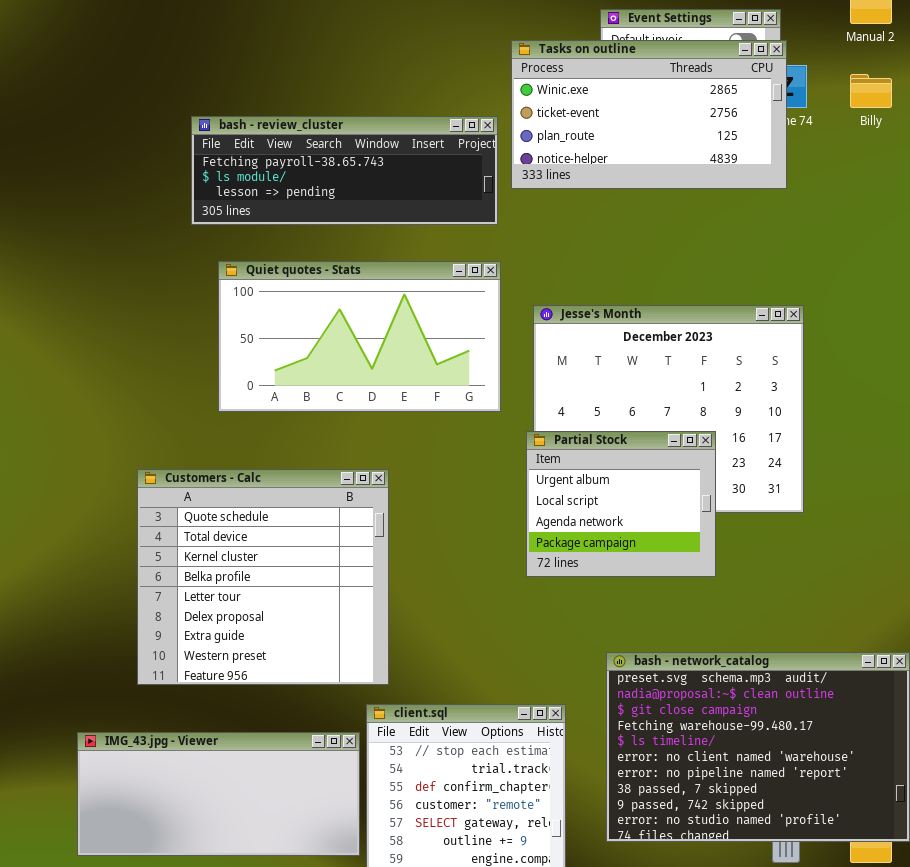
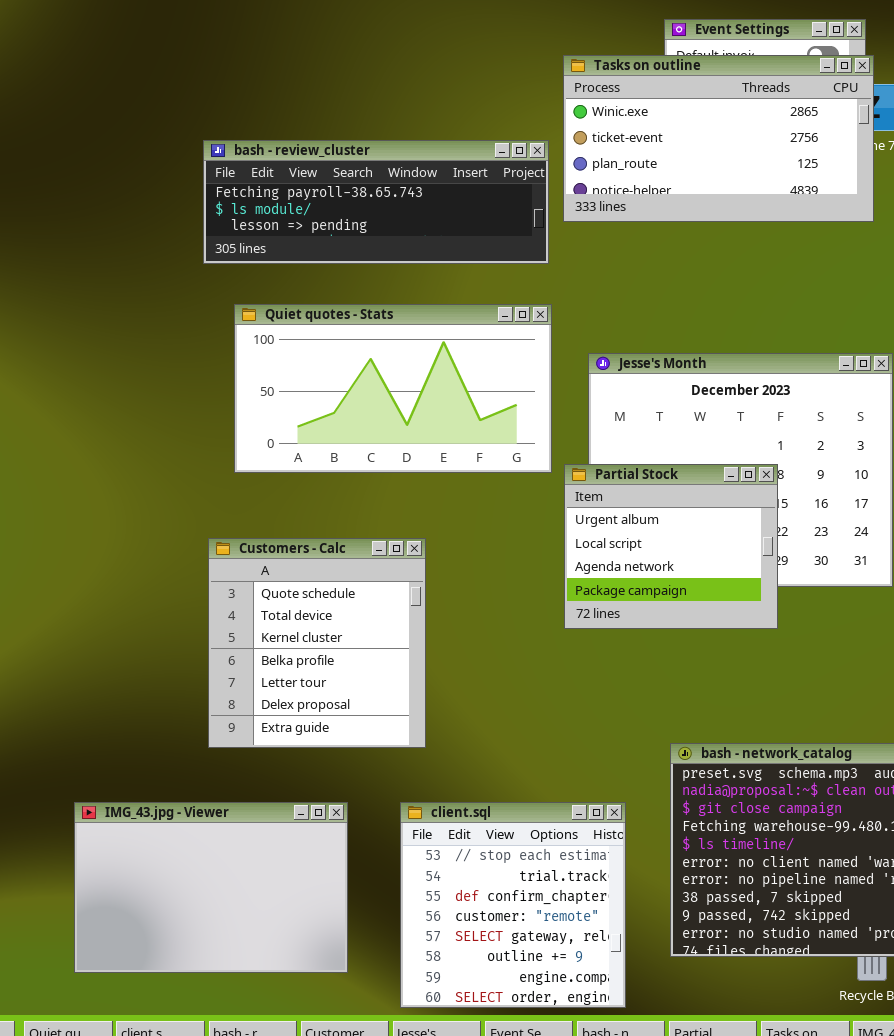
Partial Stock: [526,431,716,577] -> [564,464,778,629], moved
Customers - Calc: [137,469,389,685] -> [208,538,426,748], resized
IMG_43.jpg - Viewer: [77,732,360,856] -> [74,802,348,973], resized

